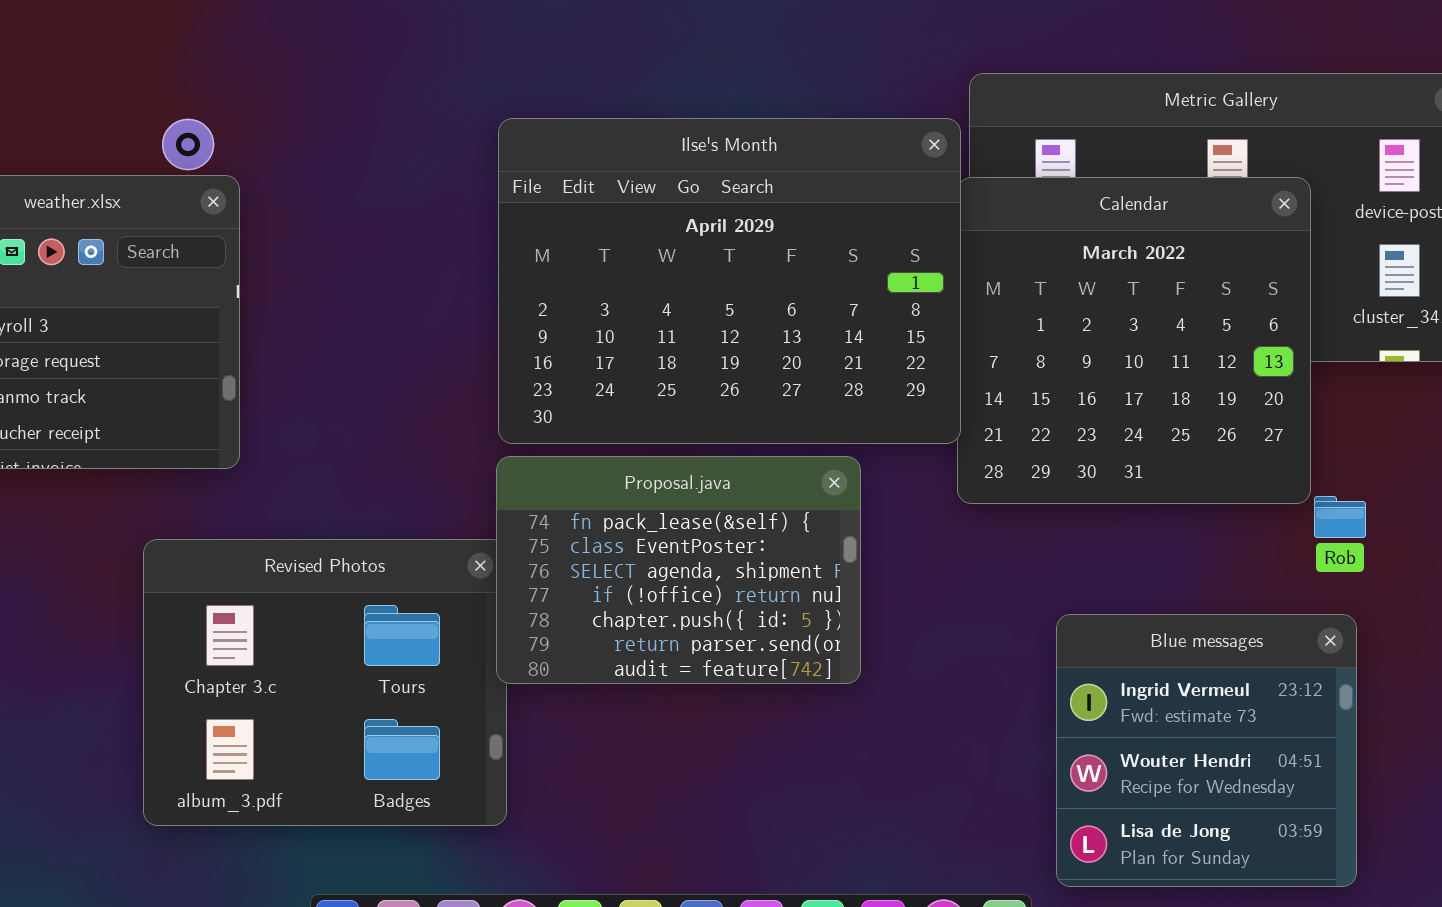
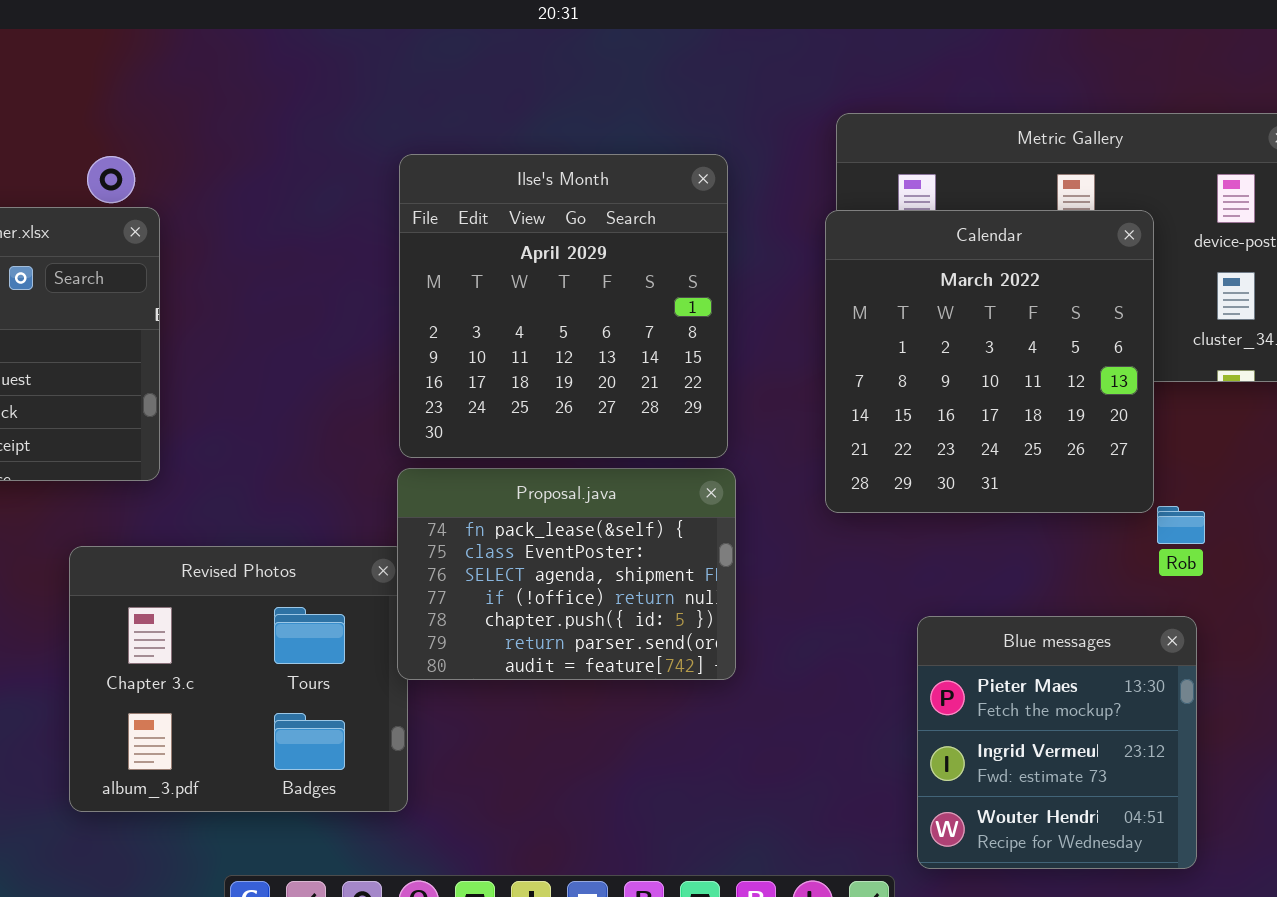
Ilse's Month: [498,118,961,444] -> [399,154,728,458], resized
Blue messages: [1056,614,1357,887] -> [917,616,1197,869], scrolled up 1 row

